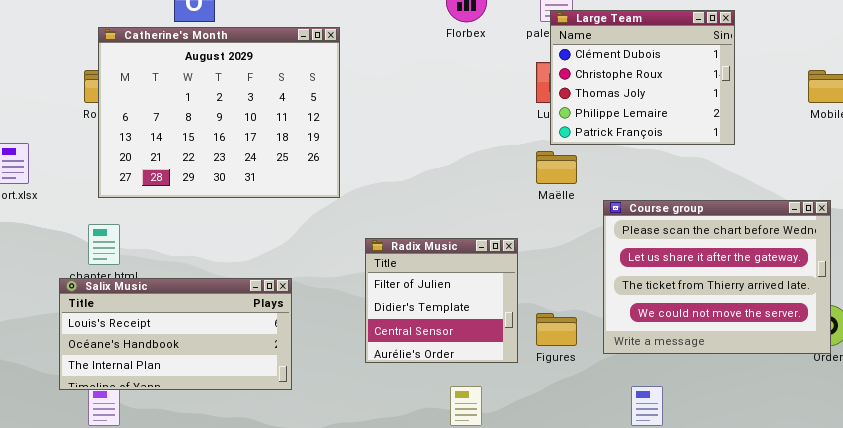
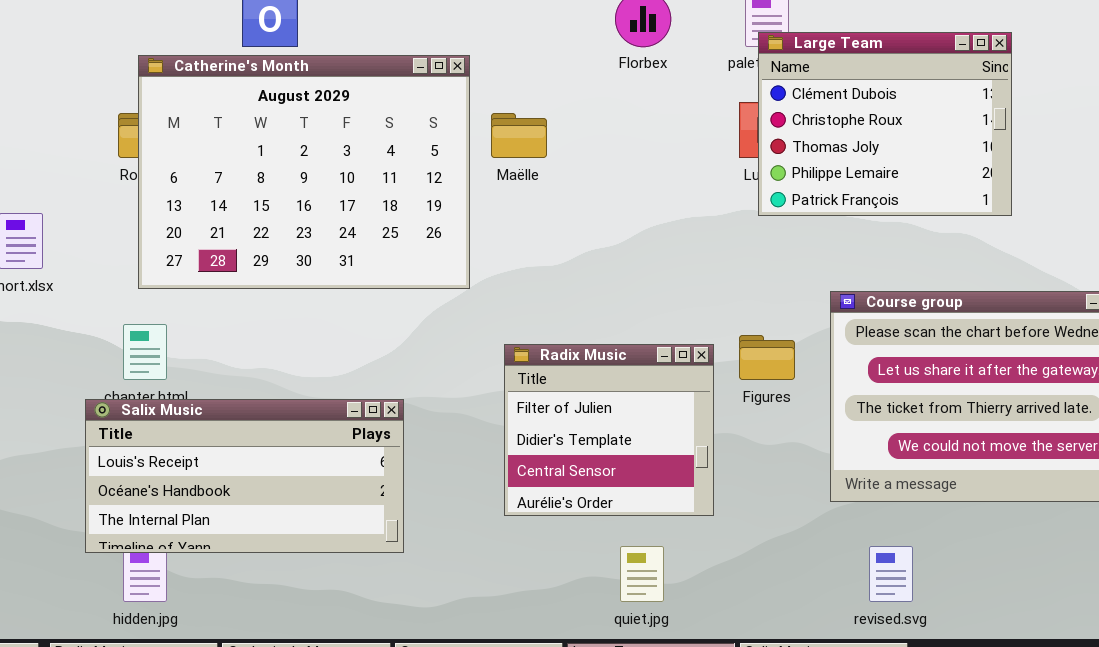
Maëlle: [536,151,577,184] -> [491,113,547,158], moved
Figures: [536,313,577,346] -> [739,335,795,380], moved

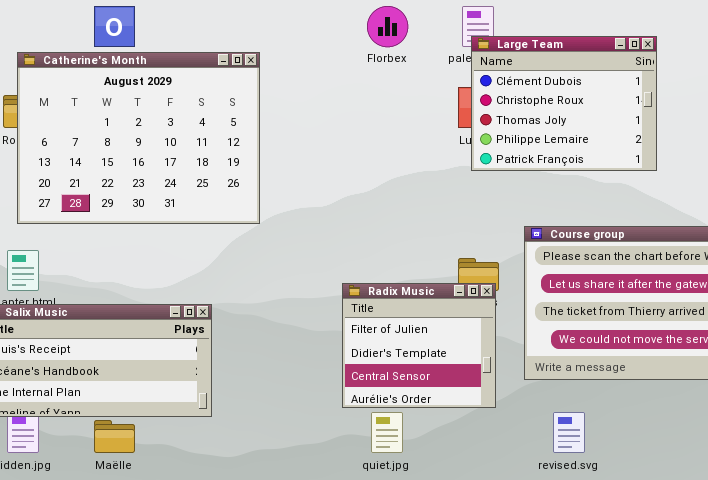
Maëlle: [491,113,547,158] -> [94,420,135,453], moved
Radix Music: [504,344,714,516] -> [342,283,496,408], moved

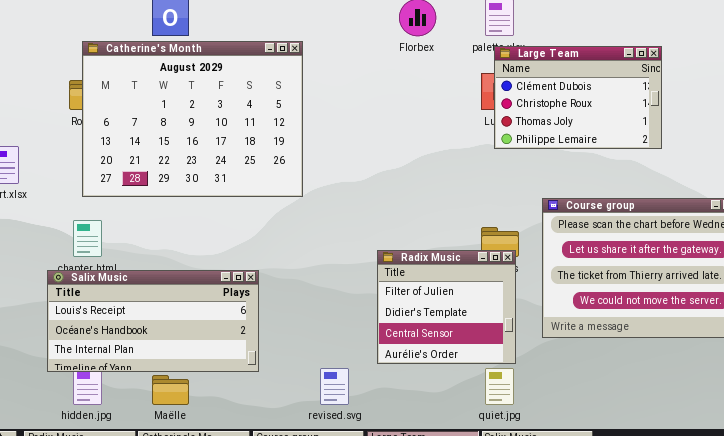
Large Team: [471,36,657,171] -> [494,46,662,149], resized
quiet.jpg: [371,412,403,453] -> [485,368,514,405], moved
revised.svg: [553,412,585,453] -> [320,368,349,405], moved

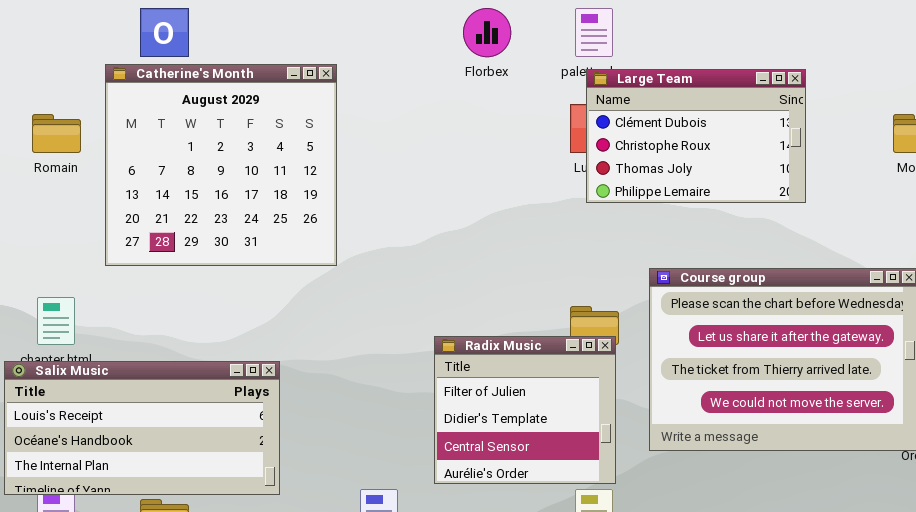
Catherine's Month: [82,41,303,197] -> [105,64,337,266], resized

